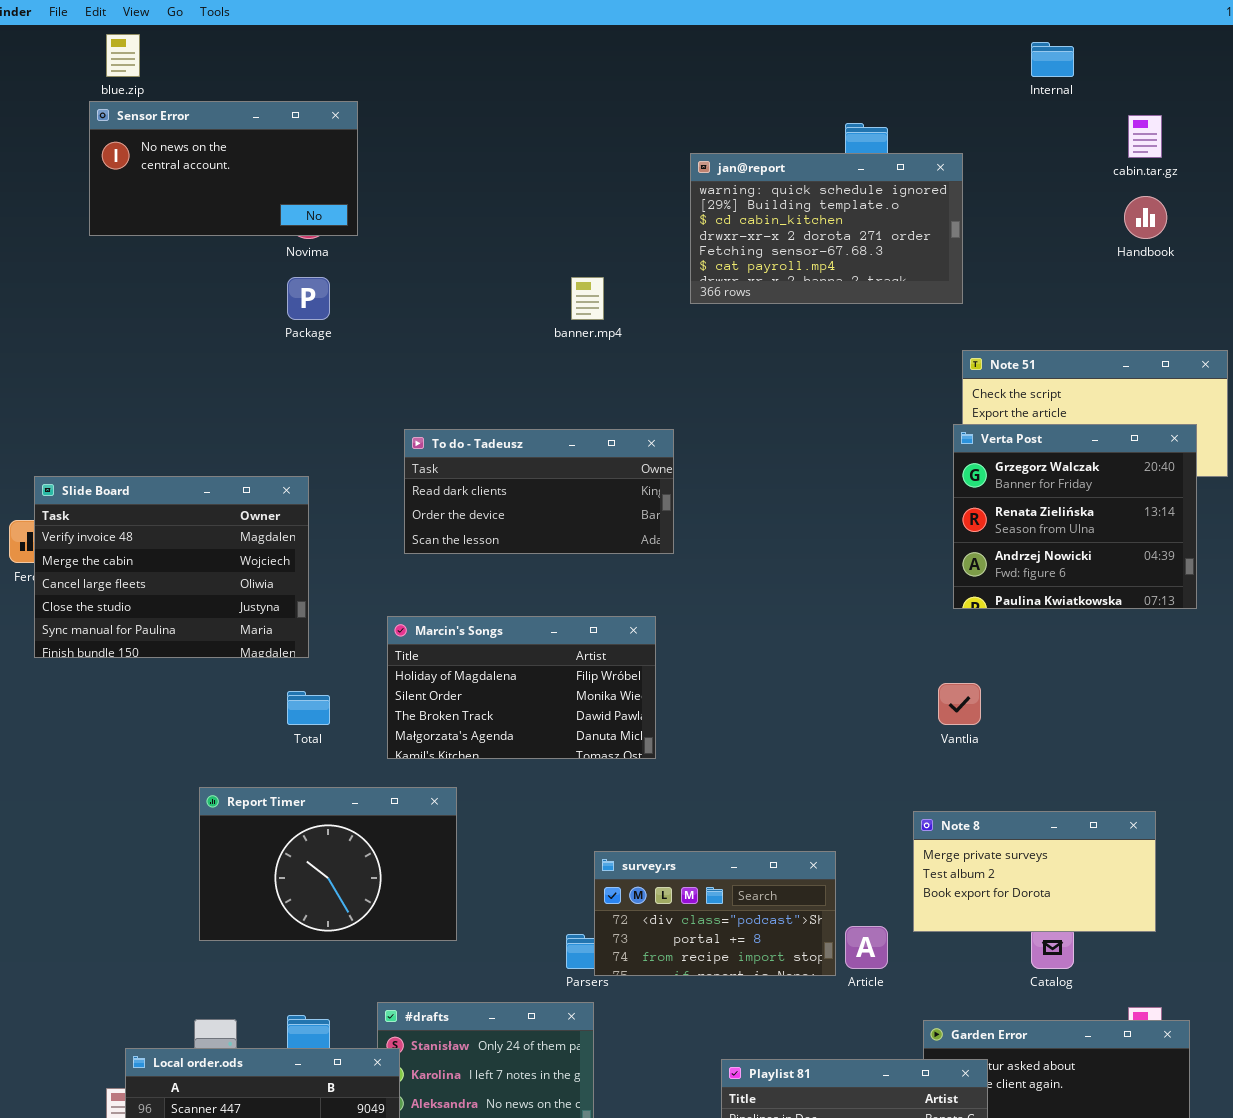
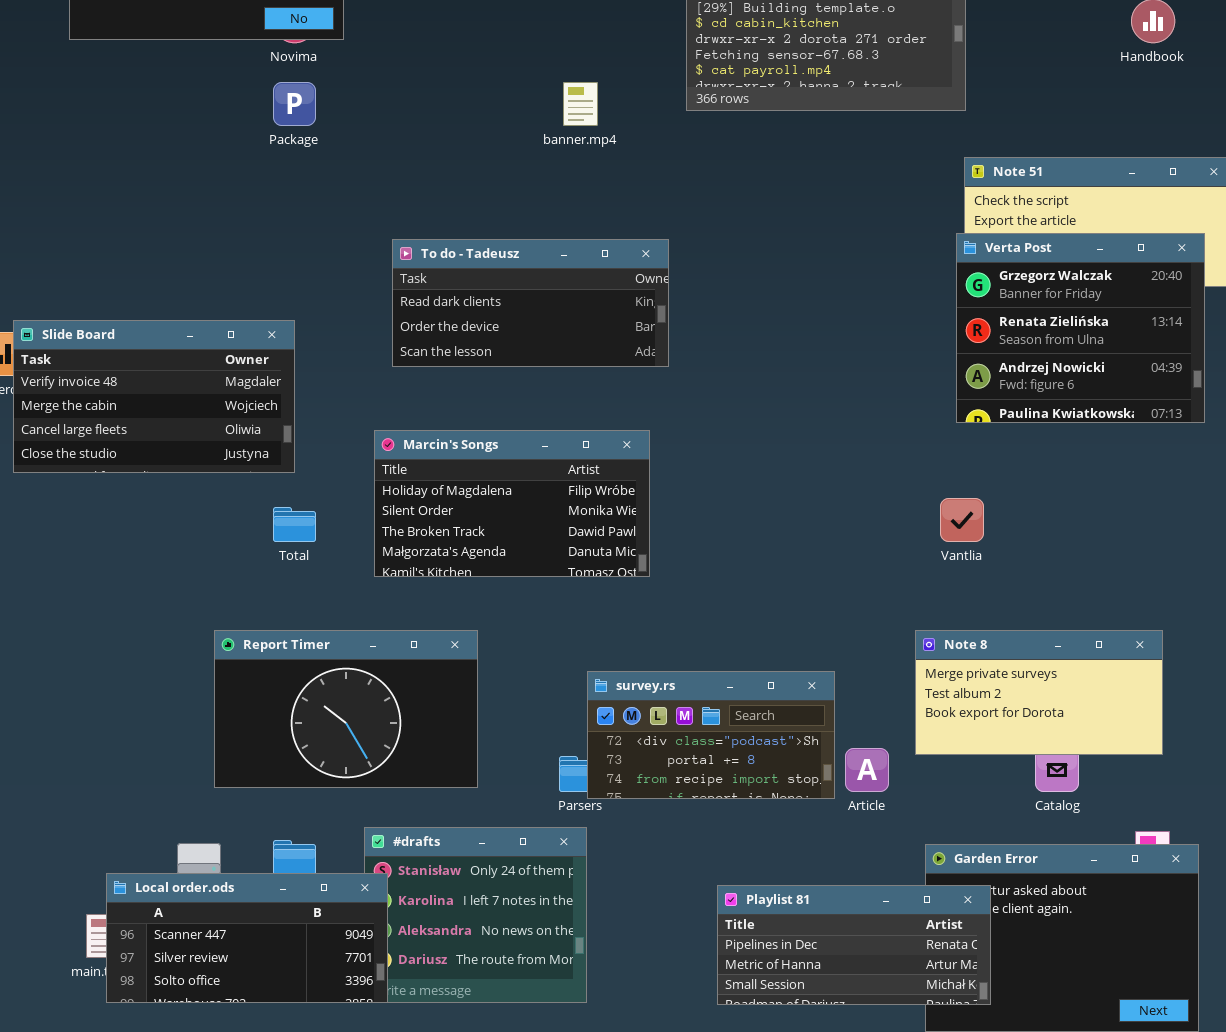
Slide Board: [34,476,309,658] -> [13,320,295,473], resized
Report Timer: [199,787,457,941] -> [214,630,478,788], moved

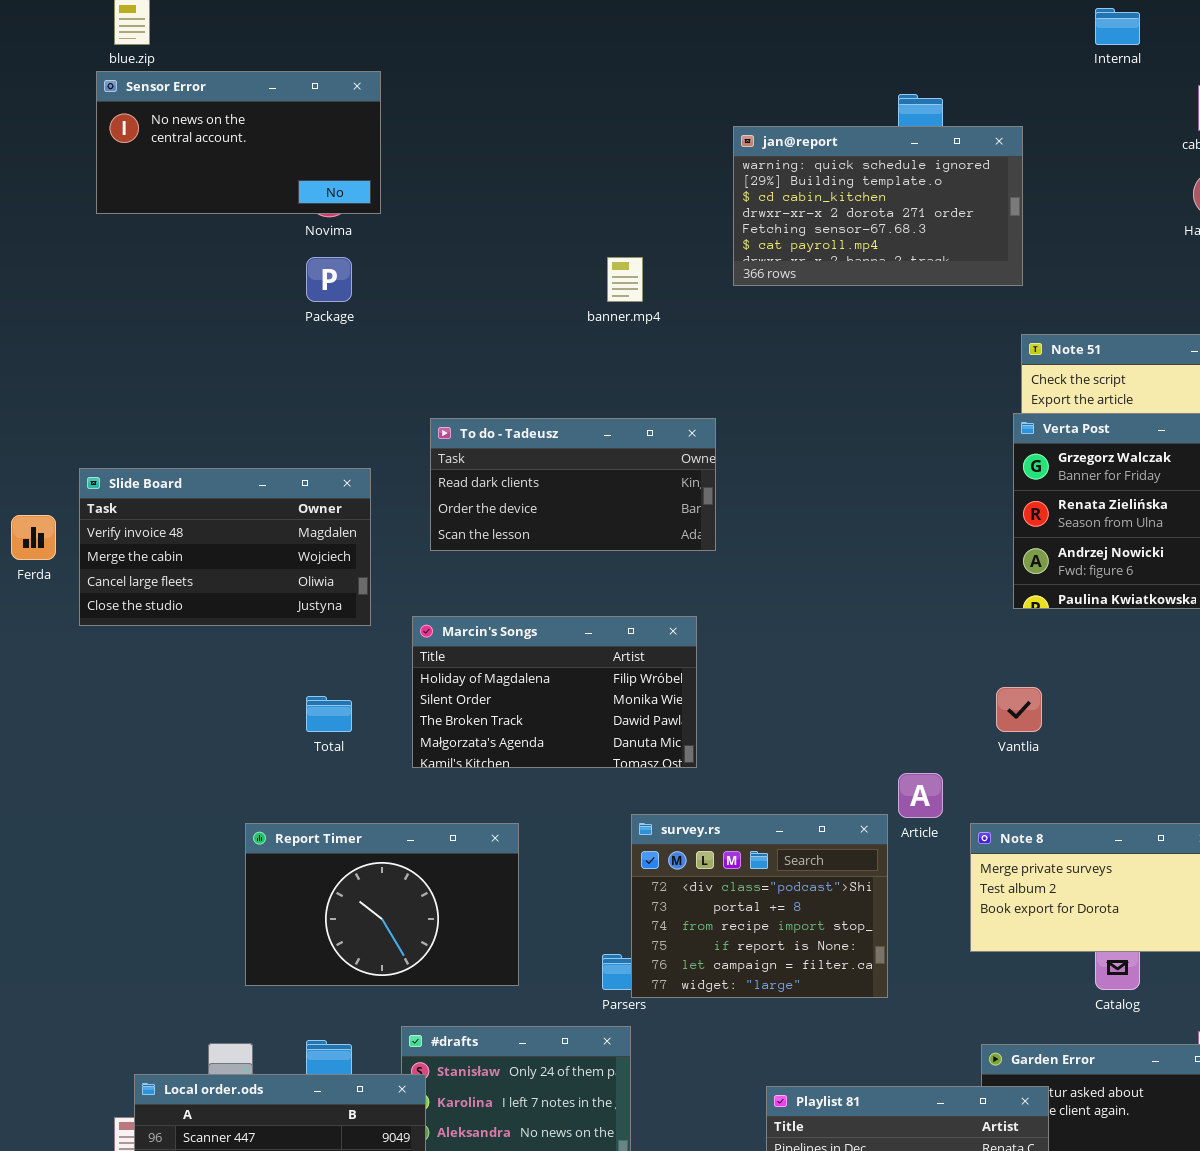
Slide Board: [13,320,295,473] -> [79,468,371,626], moved
survey.rs: [587,671,835,799] -> [631,814,888,998], resized
Article: [845,748,889,792] -> [898,773,943,818], moved

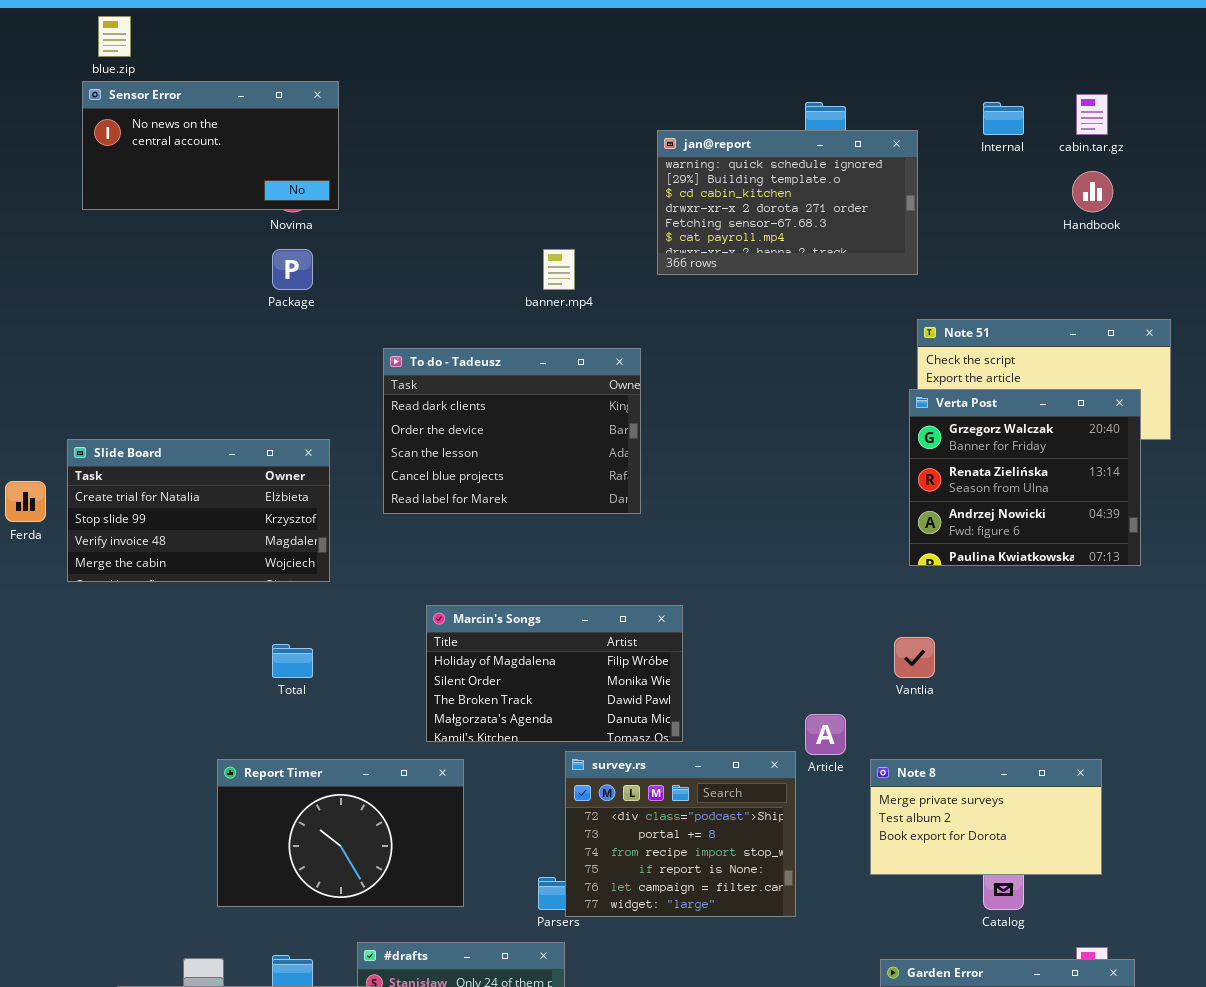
Internal: [1095,8,1140,45] -> [983,102,1024,135], moved
To do - Tadeusz: [430,418,716,551] -> [383,348,641,514], resized
Slide Board: [79,468,371,626] -> [67,439,330,582], scrolled up 2 rows
Marcin's Songs: [412,616,697,768] -> [426,605,683,742], moved

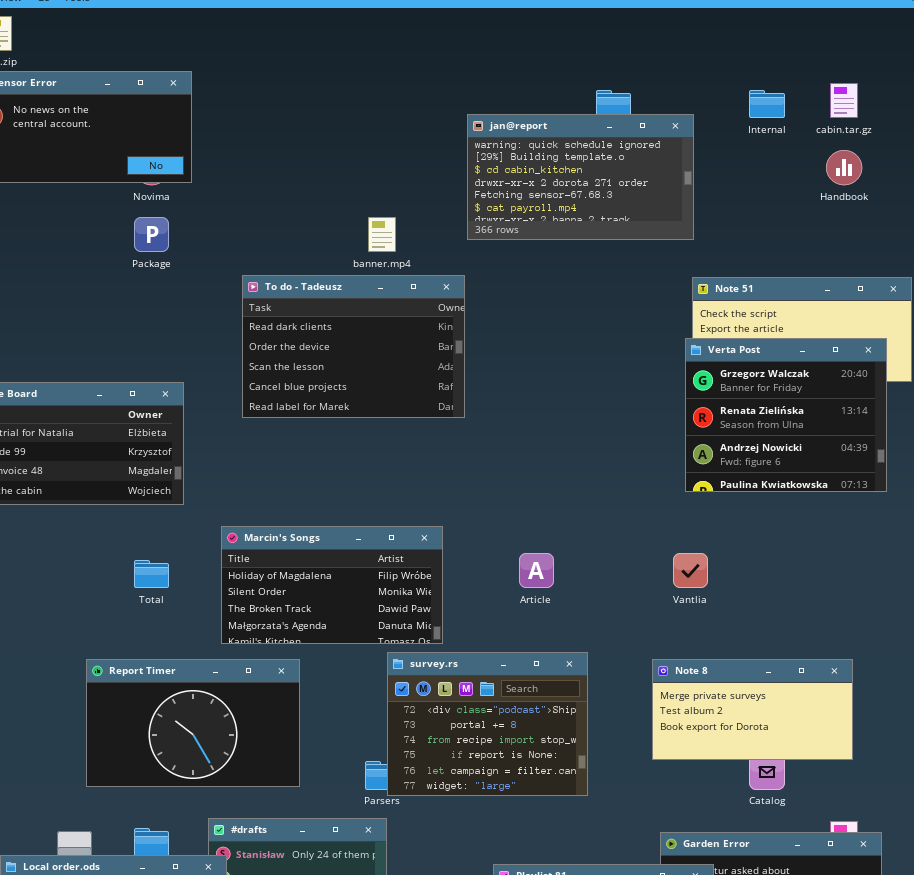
To do - Tadeusz: [383,348,641,514] -> [242,275,465,418], moved
Marcin's Songs: [426,605,683,742] -> [221,526,443,644], moved
Article: [805,714,846,755] -> [519,553,554,588], moved

